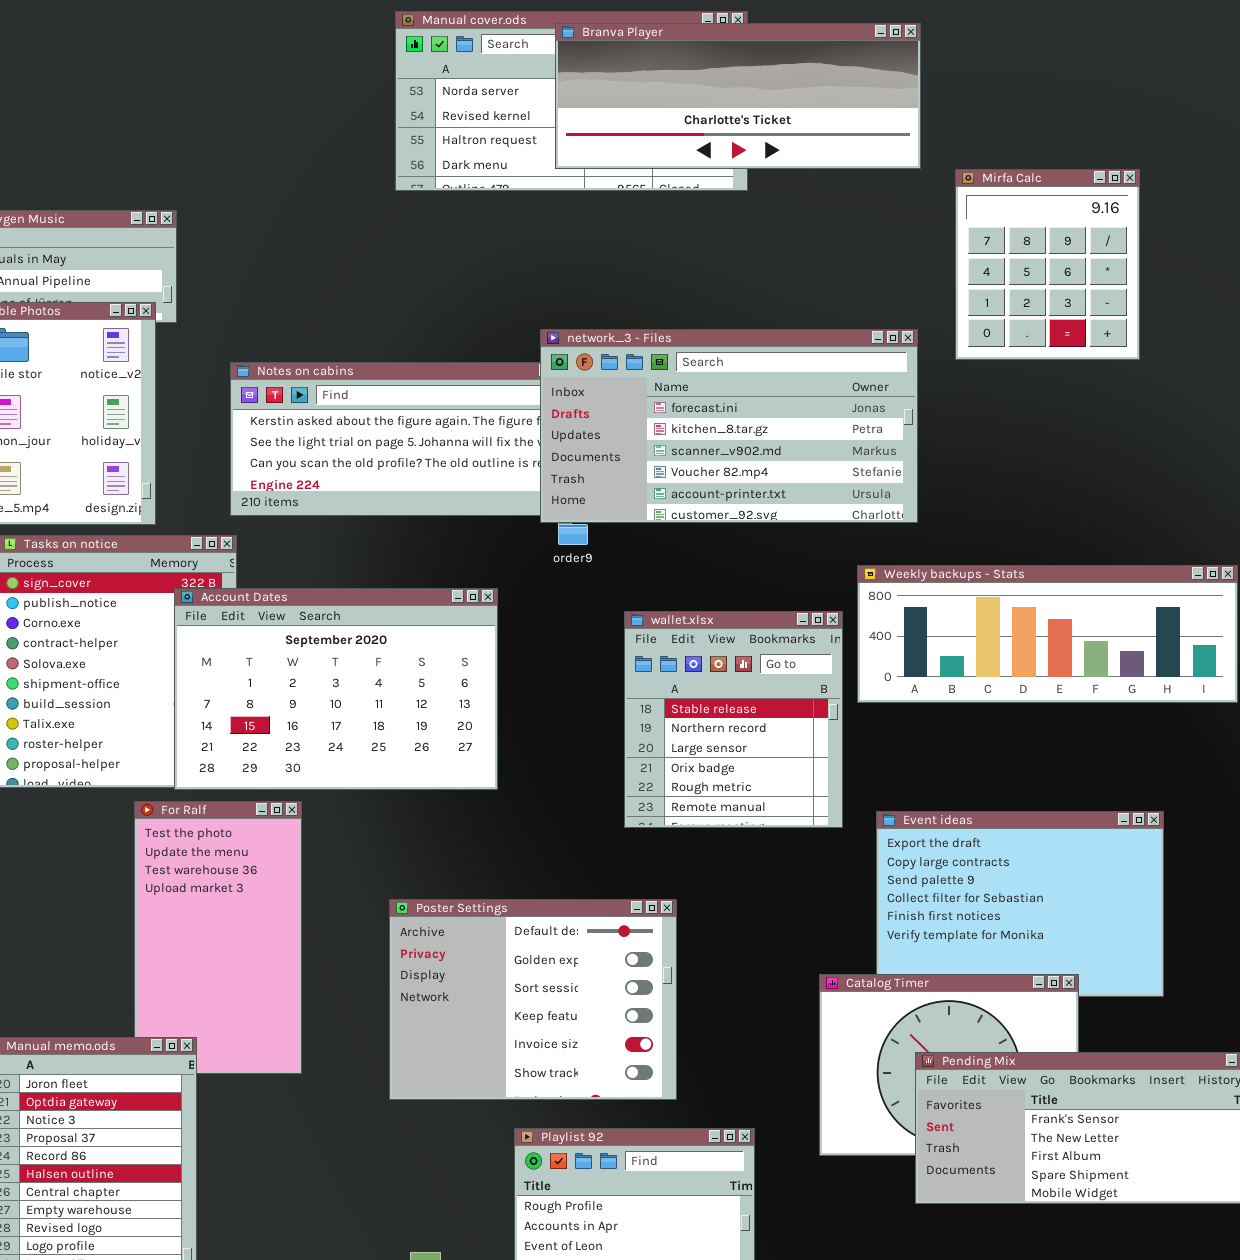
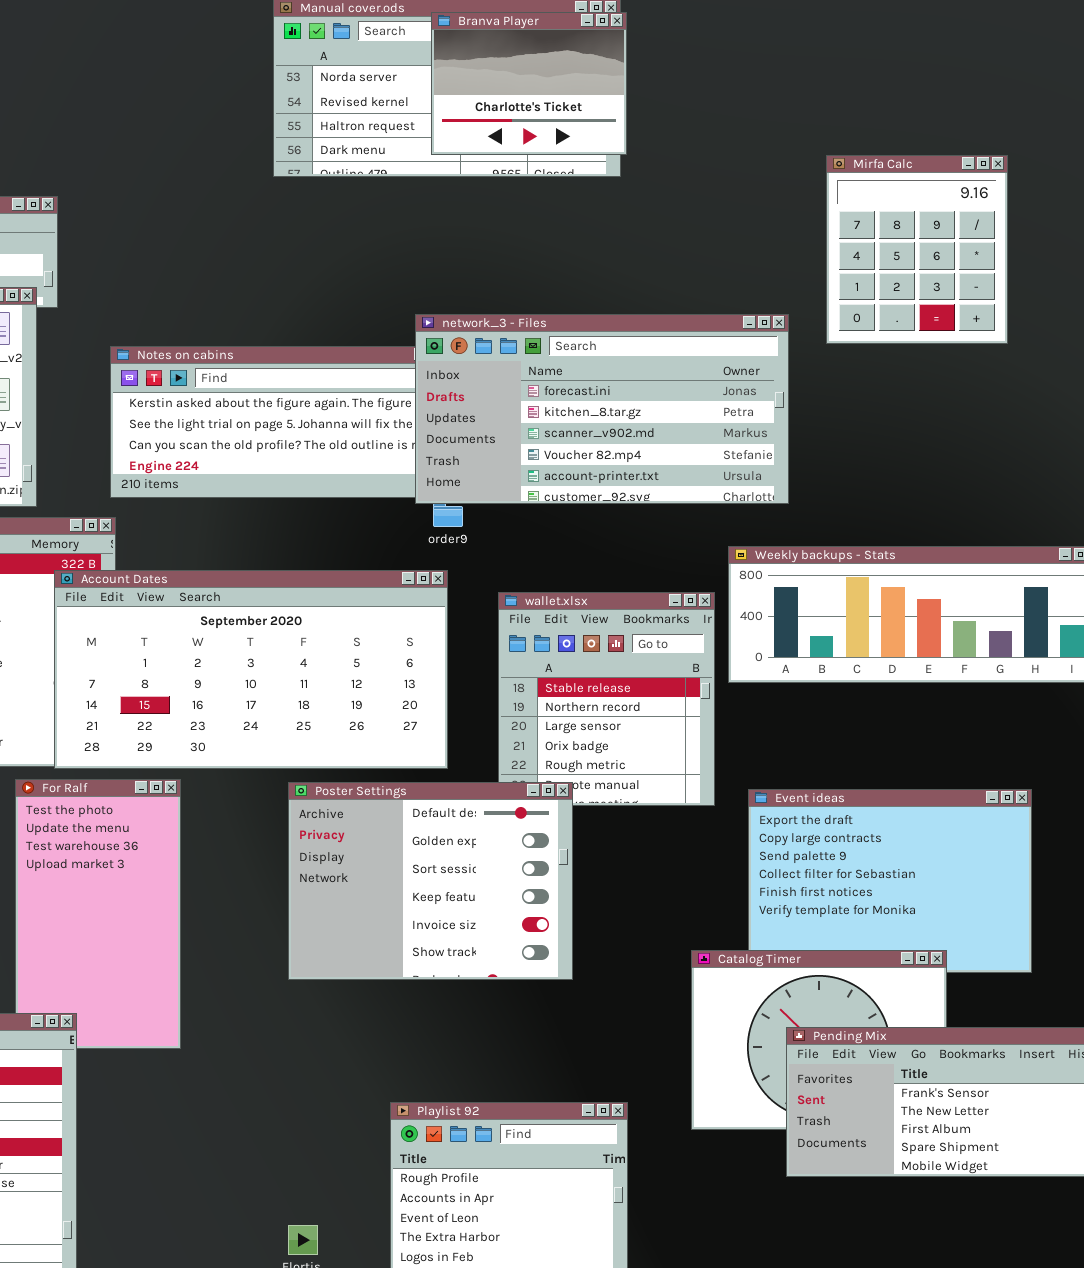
Branva Player: [555,23,921,169] -> [431,12,627,155], resized
Account Dates: [174,588,498,790] -> [54,570,448,769], resized
Poster Settings: [389,899,677,1100] -> [288,782,573,980], moved

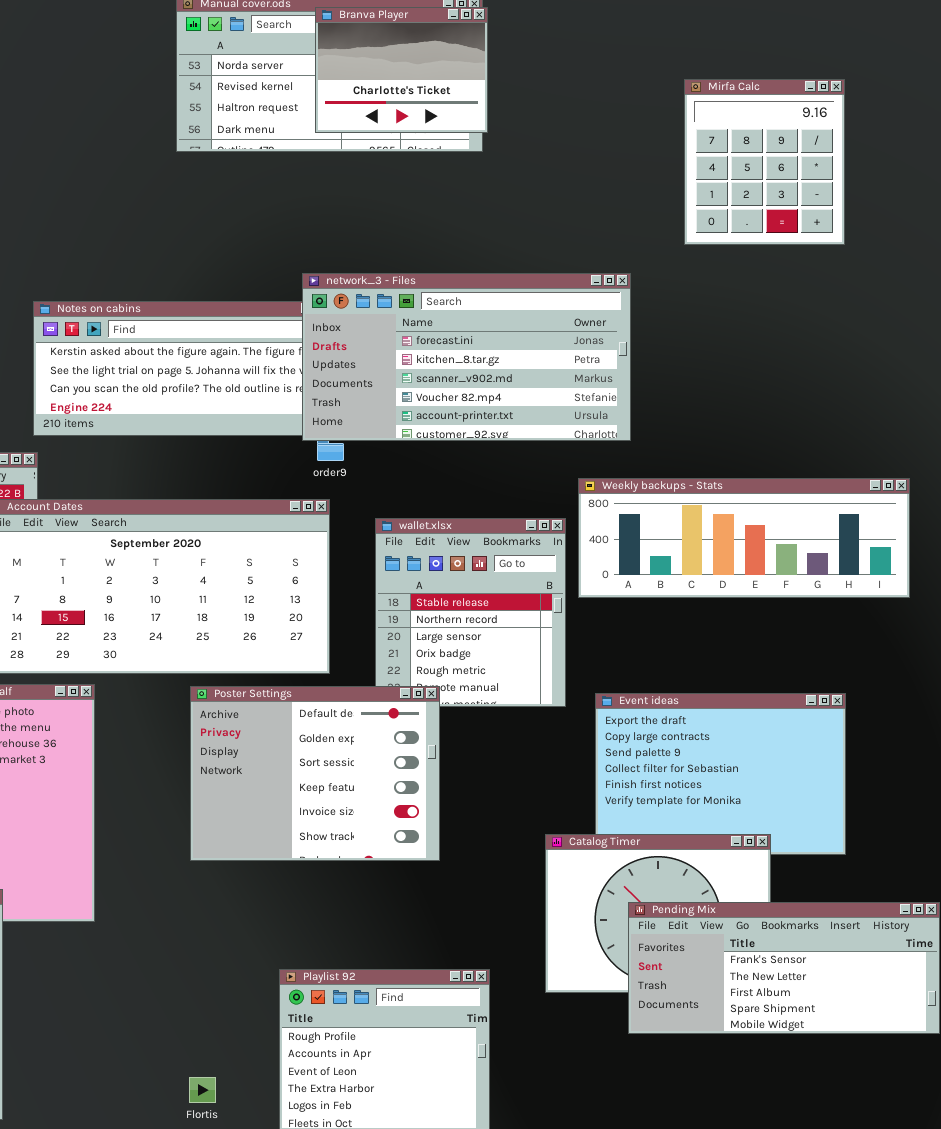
Mirfa Calc: [826,155,1008,344] -> [684,79,845,245], moved

